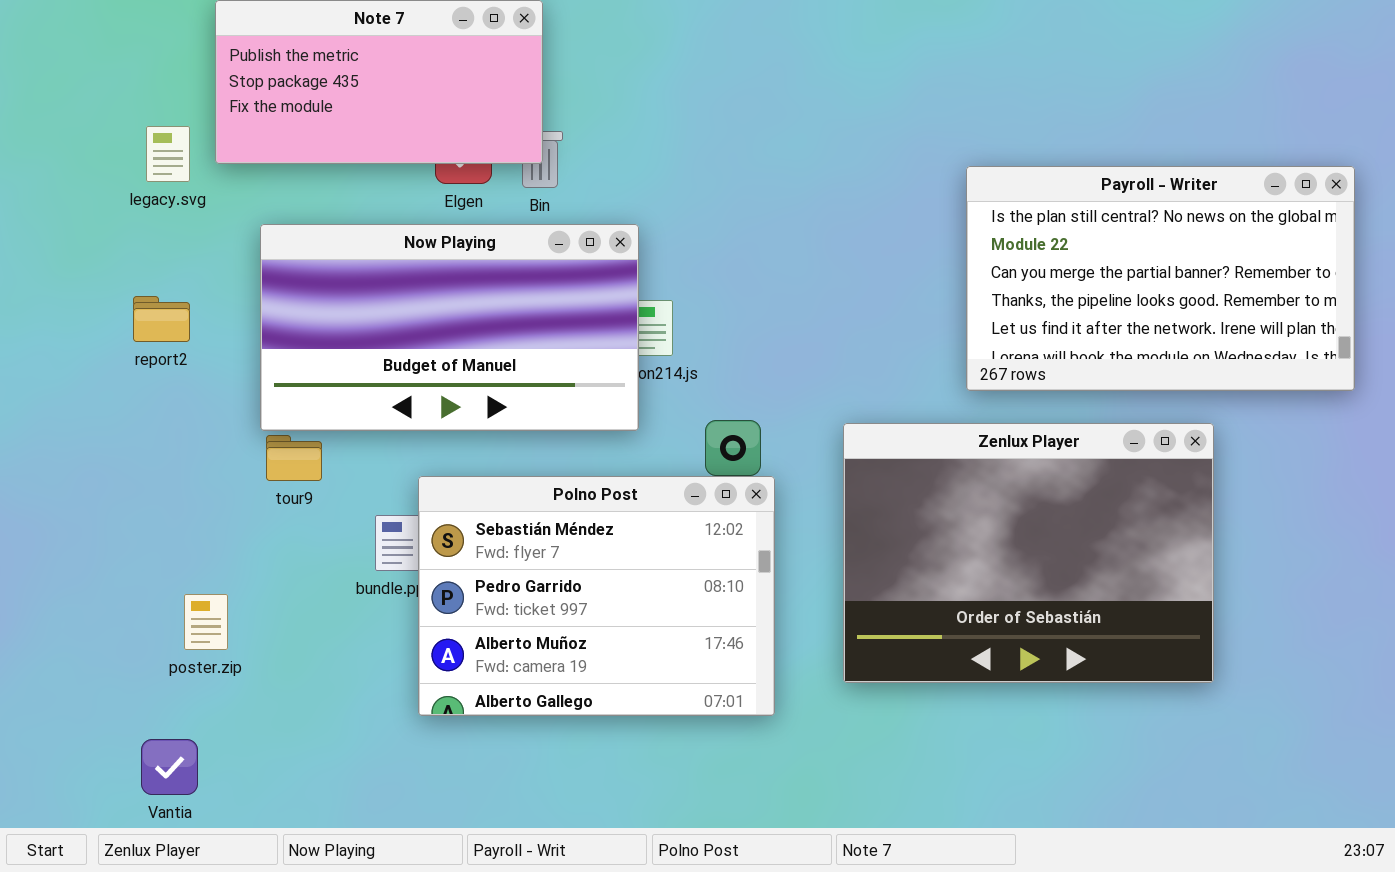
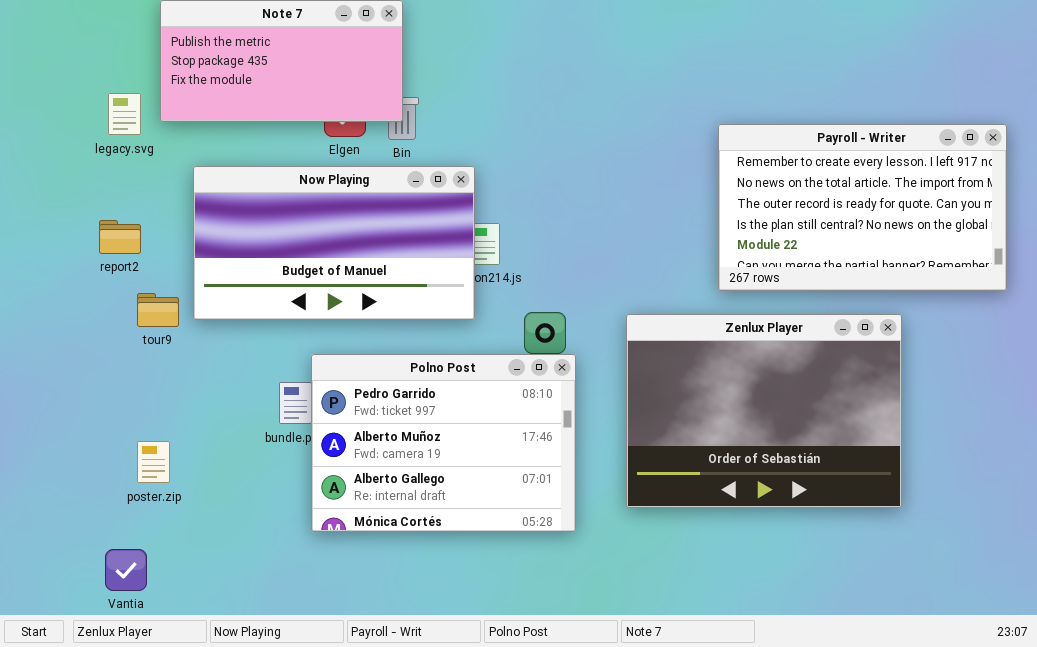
Payroll - Writer: [966,166,1355,391] -> [718,124,1007,291], scrolled up 3 rows
tour9: [266,435,322,481] -> [137,293,179,327], moved
Polno Post: [418,476,775,716] -> [311,354,576,532], scrolled down 1 row

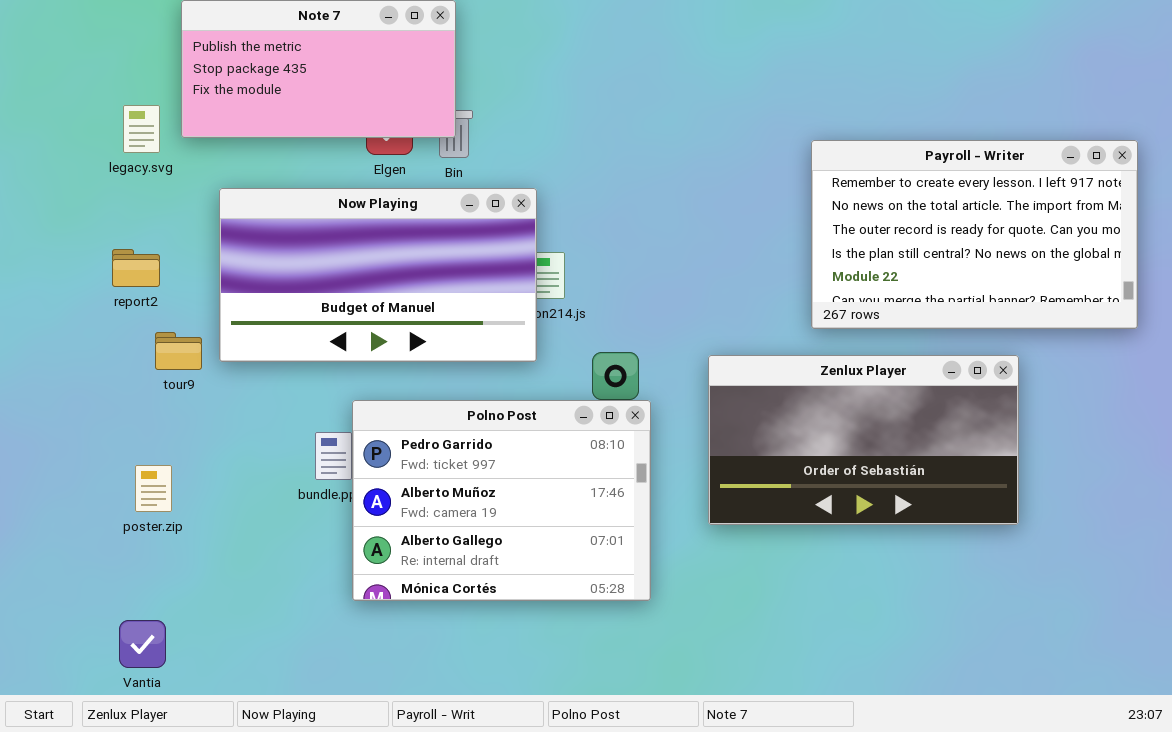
Zenlux Player: [626,314,902,508] -> [708,355,1019,525], resized
poster.zip: [137,441,170,483] -> [135,465,172,512], moved

